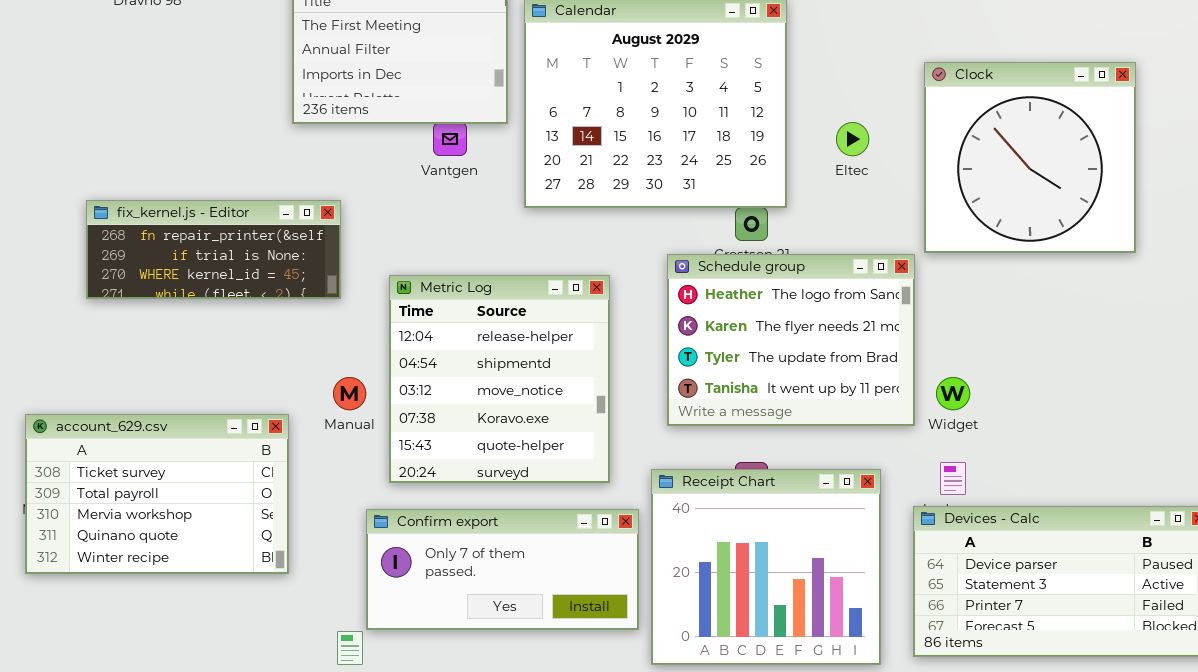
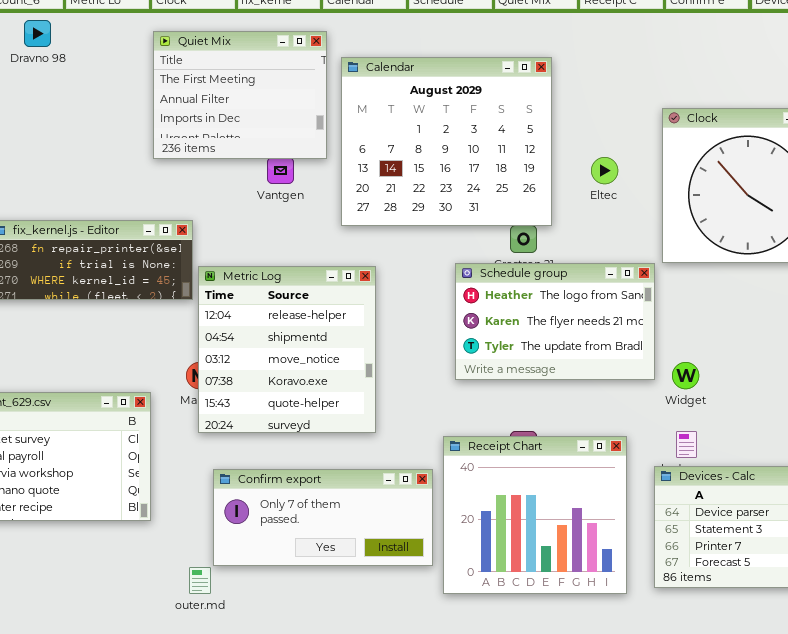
Schedule group: [667,254,915,426] -> [455,263,655,380], resized
Metric Log: [389,275,610,483] -> [198,266,376,433], moved

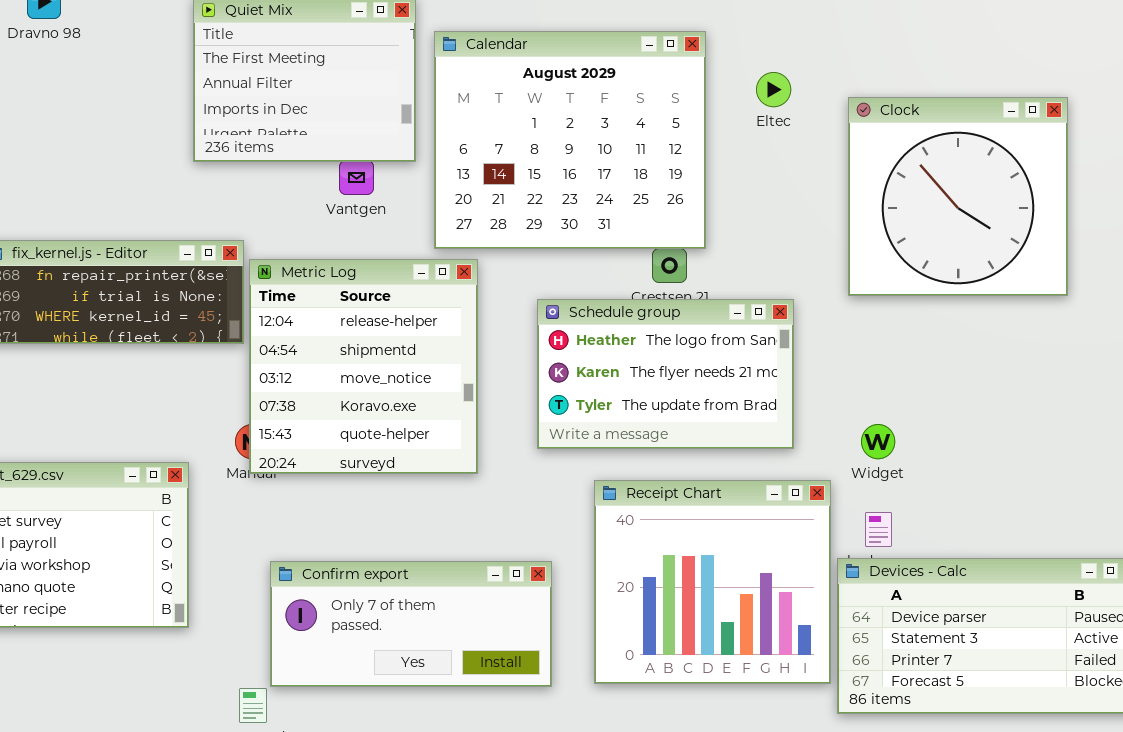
Eltec: [591,157,618,184] -> [756,72,791,107], moved
Schedule group: [455,263,655,380] -> [537,299,794,449], moved
Metric Log: [198,266,376,433] -> [249,259,478,474], moved
Receipt Chart: [443,436,627,594] -> [594,480,831,684], moved

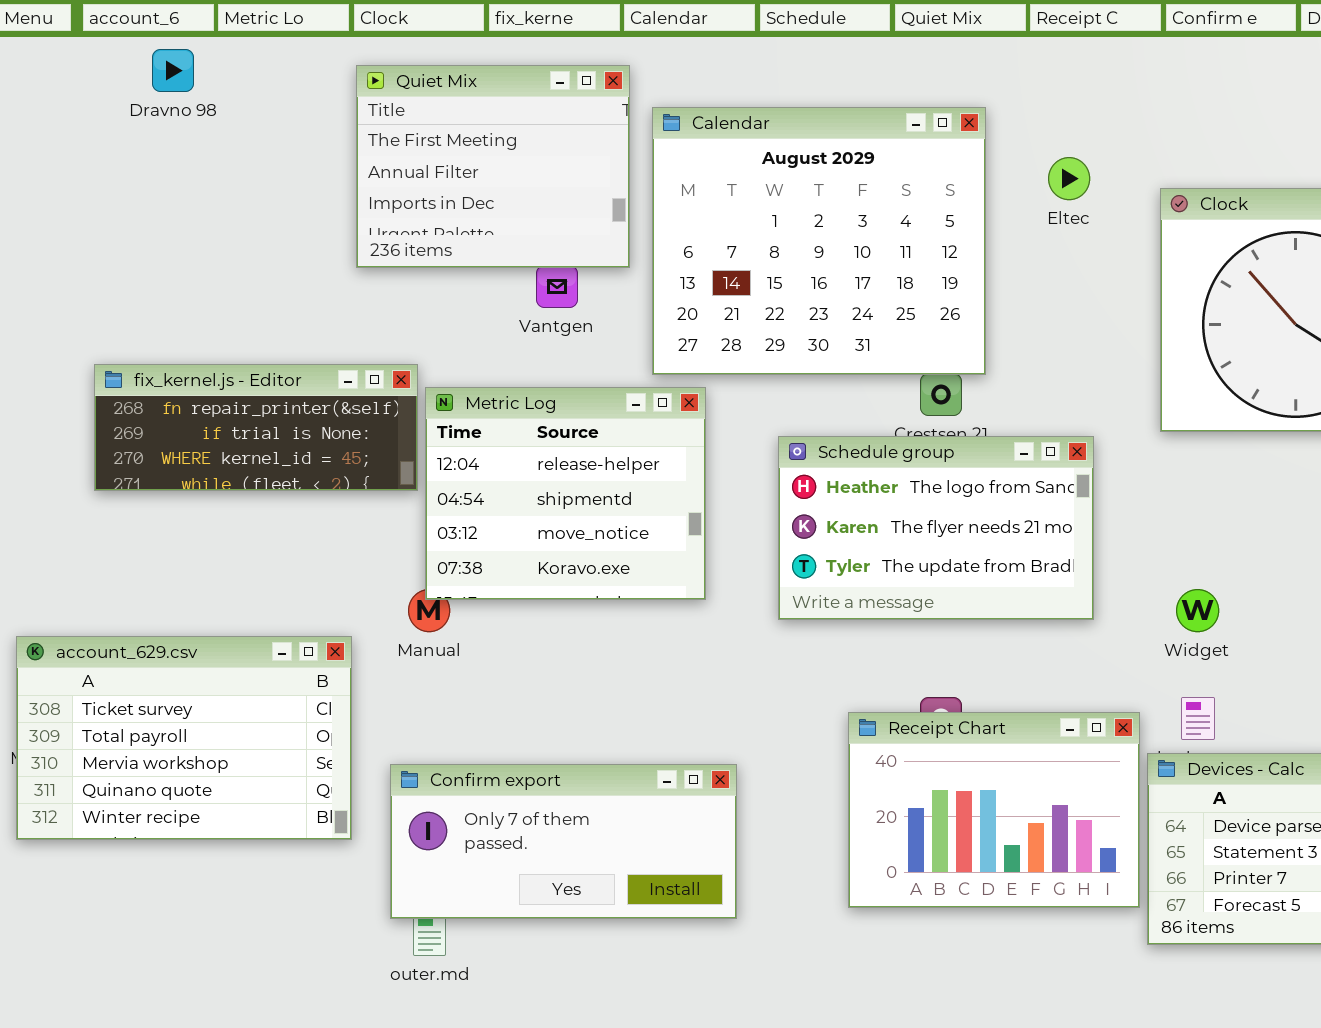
Metric Log: [249,259,478,474] -> [425,387,706,600], resized
Receipt Chart: [594,480,831,684] -> [848,712,1140,908], resized
Confirm export: [270,561,552,687] -> [390,764,737,919], moved

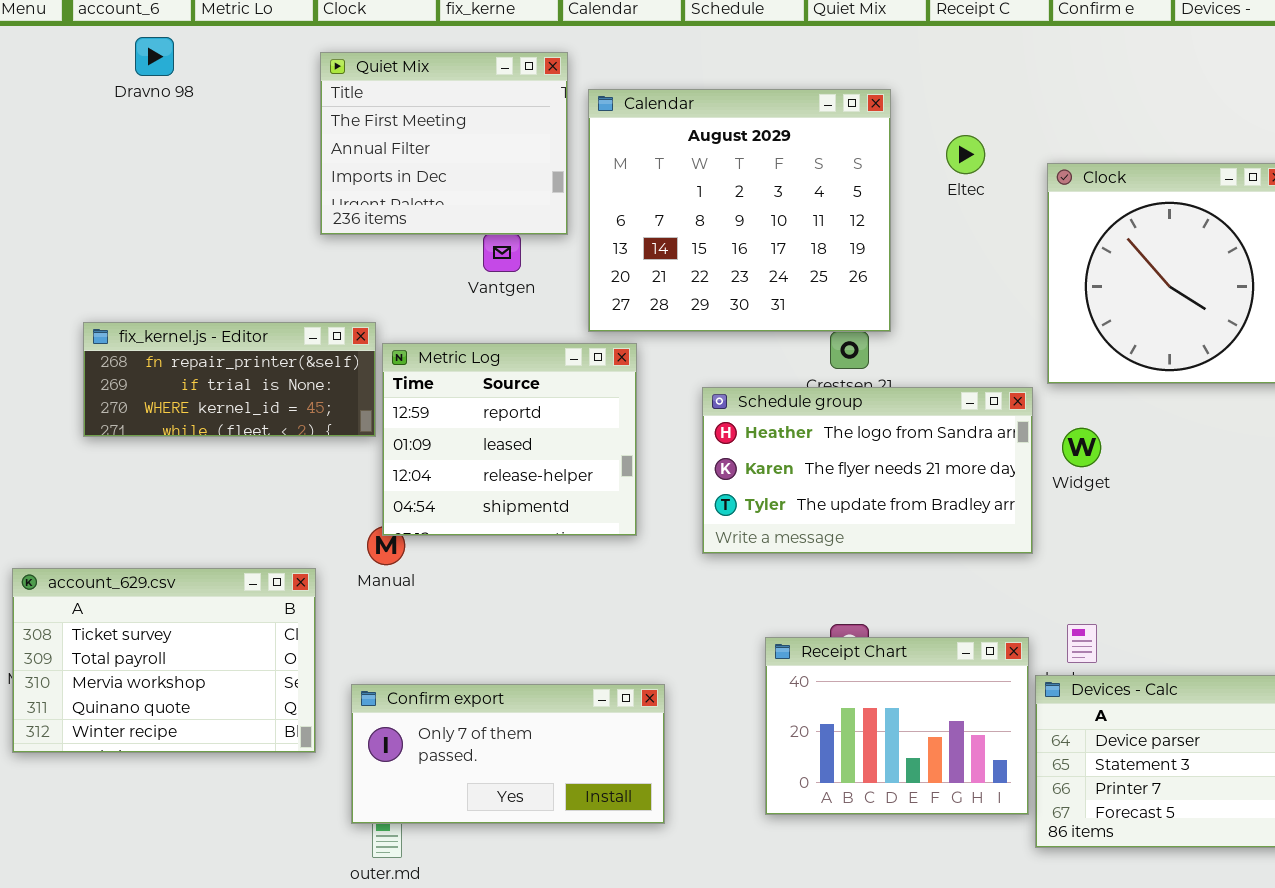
Metric Log: [425,387,706,600] -> [382,343,637,536], scrolled up 2 rows
Schedule group: [778,436,1094,620] -> [702,387,1033,554], resized
Widget: [1176,589,1219,632] -> [1062,428,1101,467], moved

